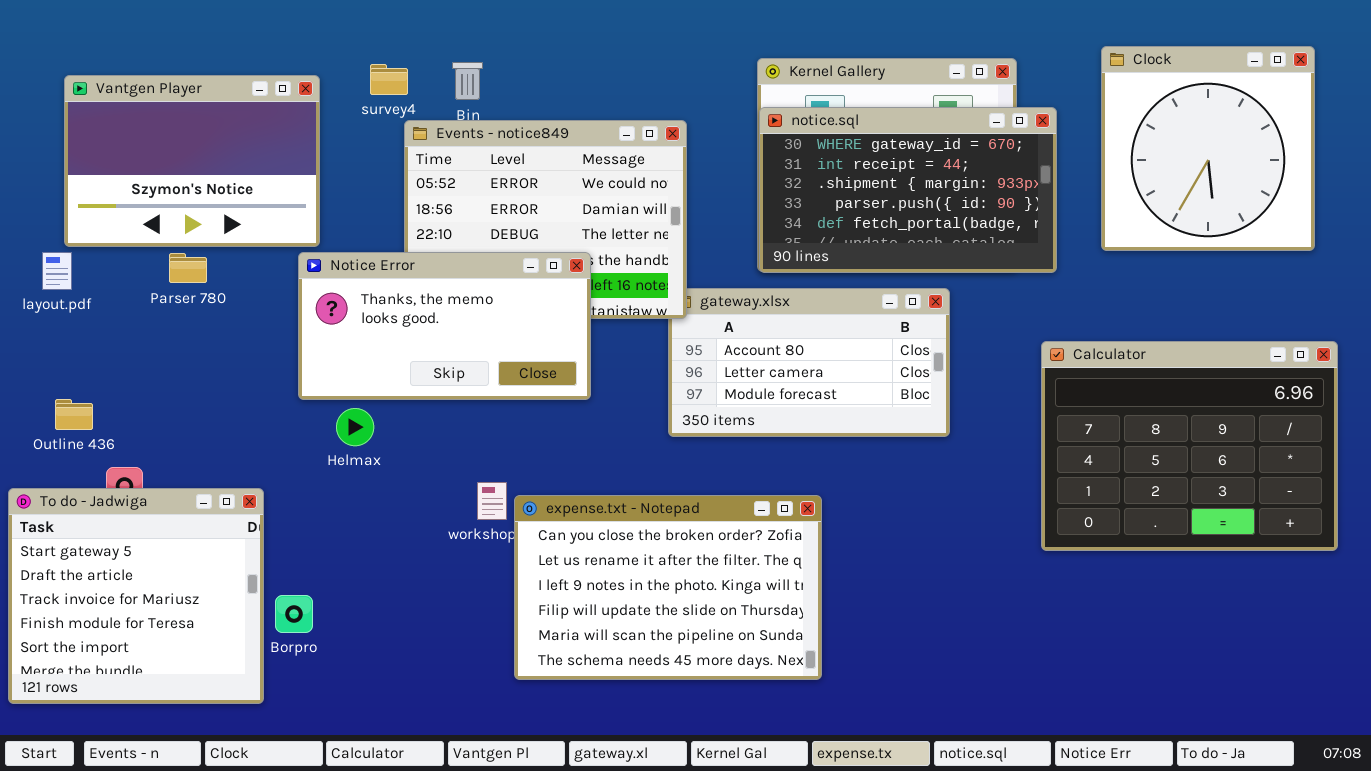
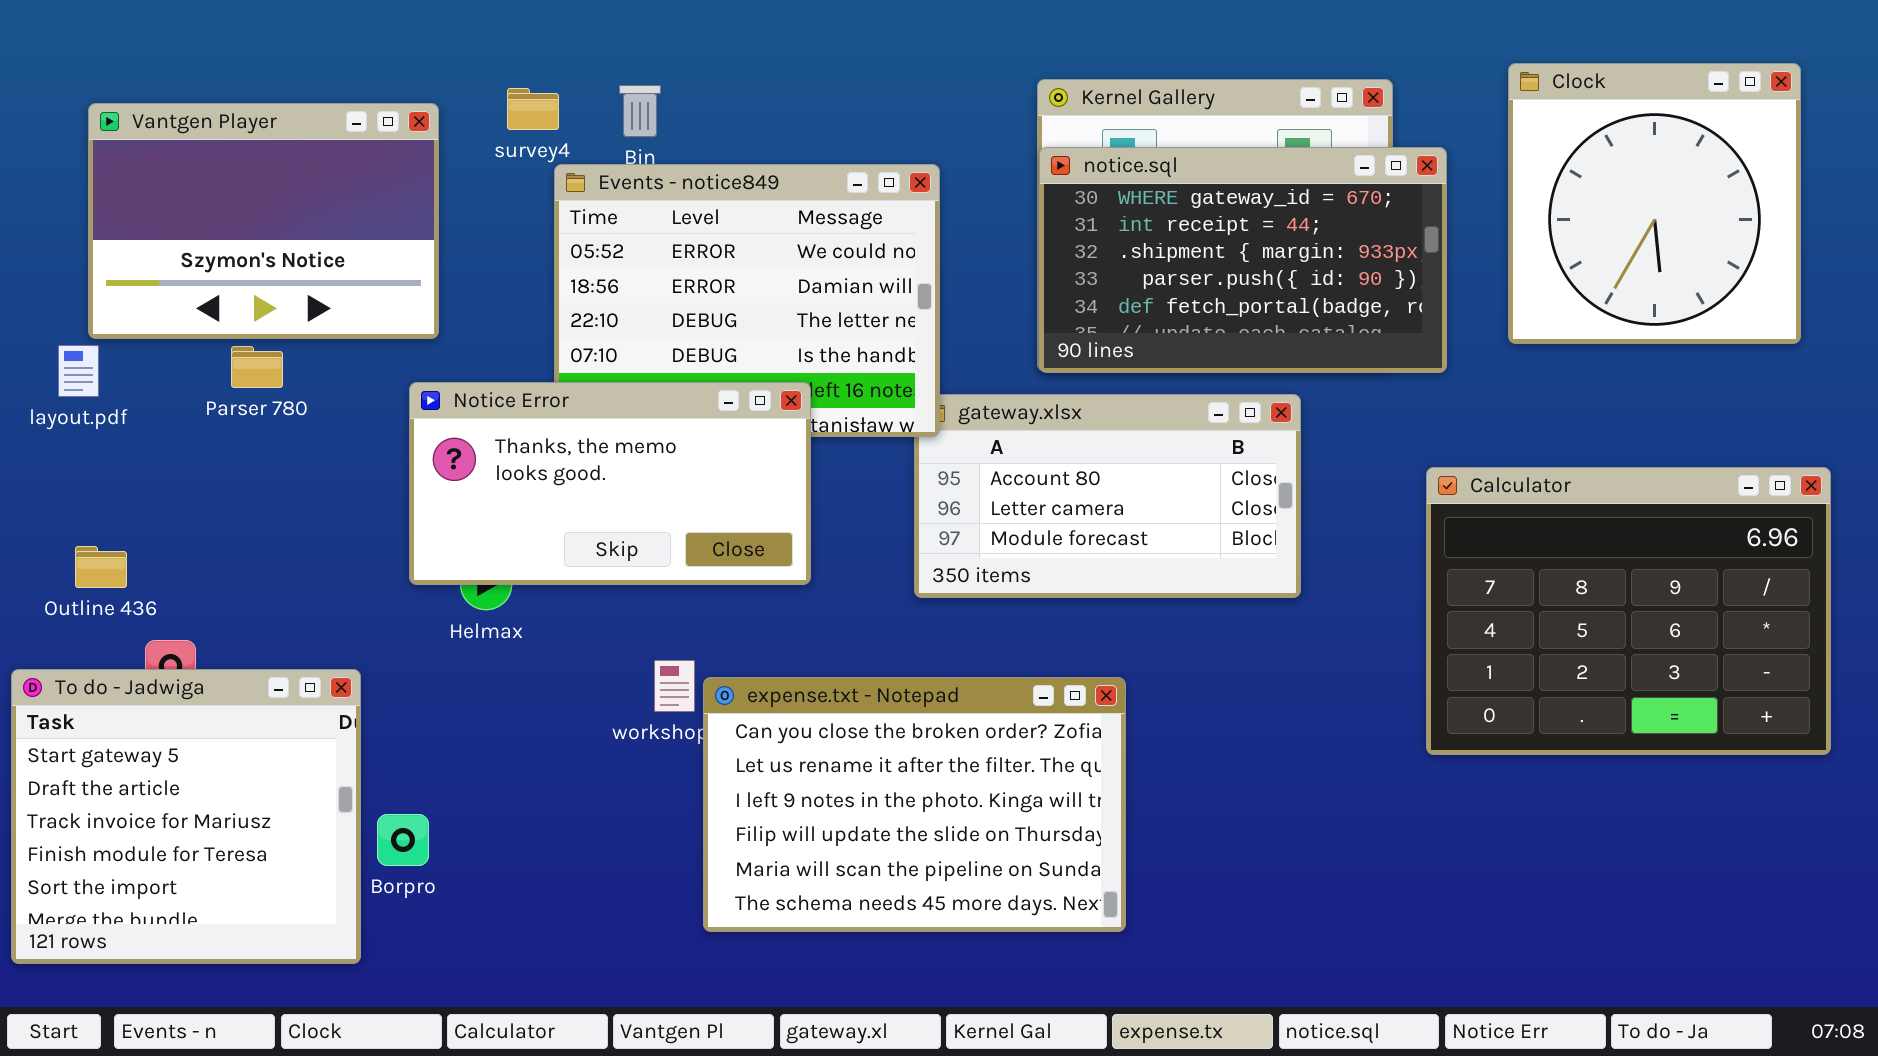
Notice Error: [298,252,591,400] -> [409,382,811,585], moved

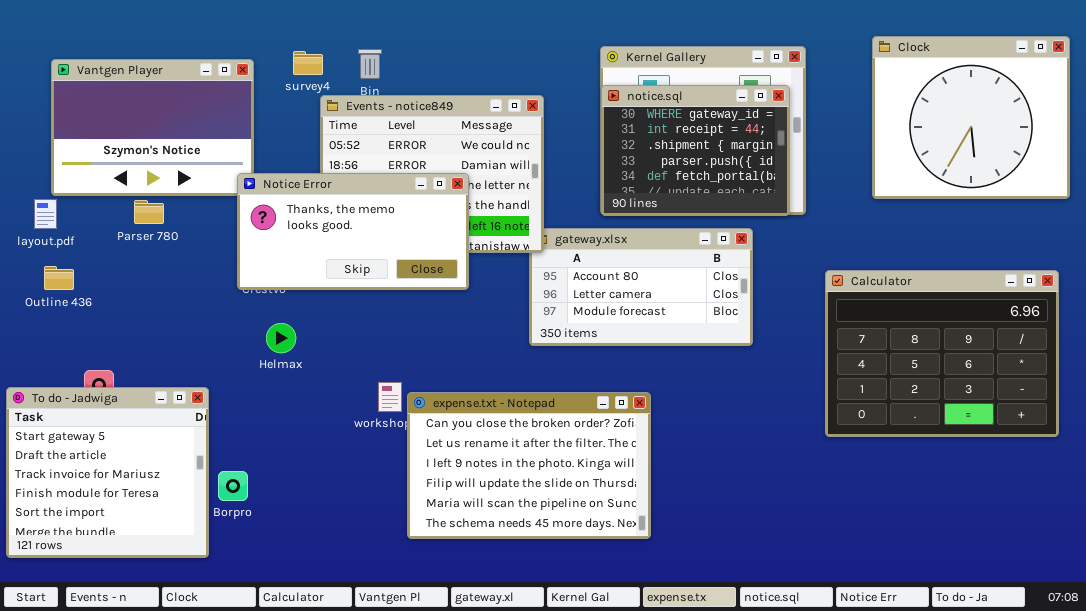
Clock: [1508,63,1801,344] -> [872,36,1070,199], resized
notice.sql: [1039,147,1447,373] -> [601,85,790,216], resized
Notice Error: [409,382,811,585] -> [237,173,469,290], moved
Outline 436: [75,546,127,588] -> [44,266,74,290], moved

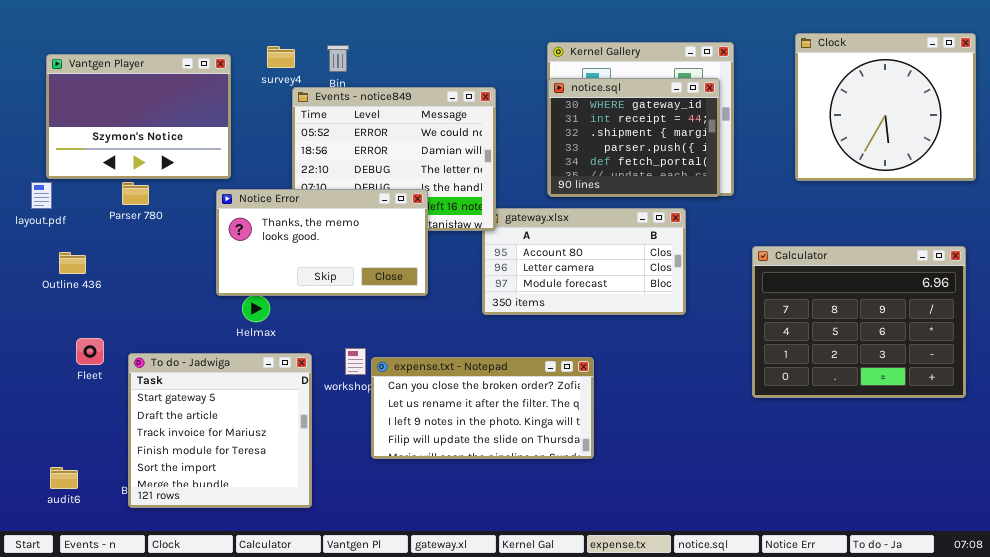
Notice Error: [237,173,469,290] -> [216,189,428,296], moved
Outline 436: [44,266,74,290] -> [59,252,86,274], moved
To do - Jadwiga: [6,387,209,558] -> [128,353,312,508], moved
expense.txt - Notepad: [407,392,651,539] -> [371,357,594,459], resized

